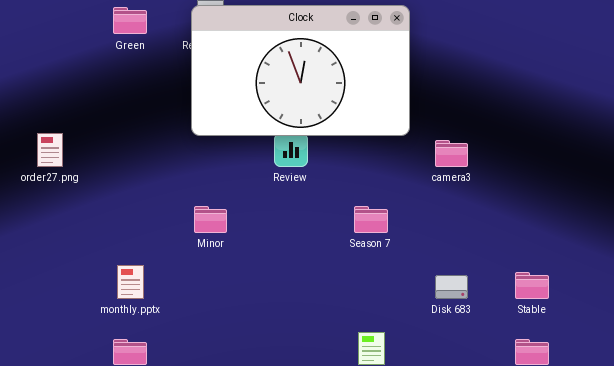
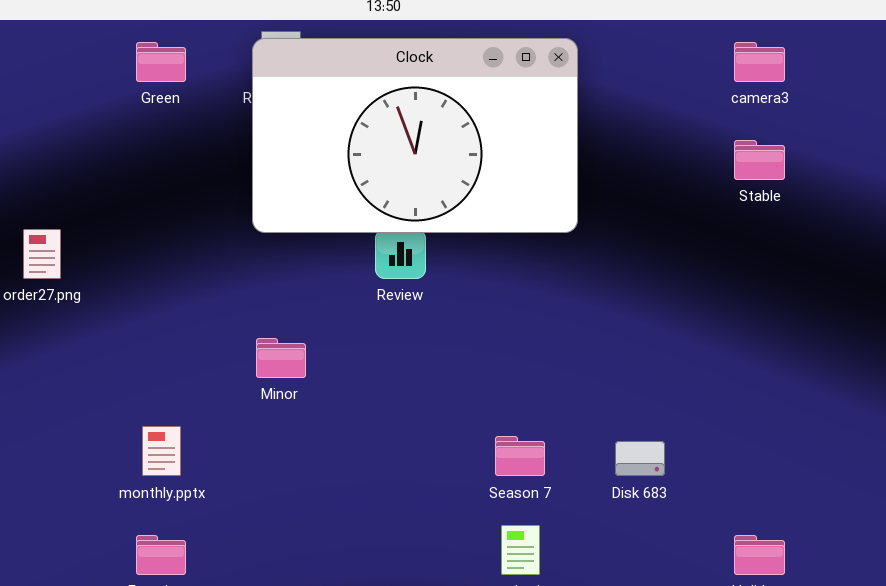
camera3: [435,140,468,167] -> [734,42,785,82], moved
Season 7: [354,206,388,233] -> [495,436,545,476], moved
Stable: [515,272,549,299] -> [734,140,785,180], moved

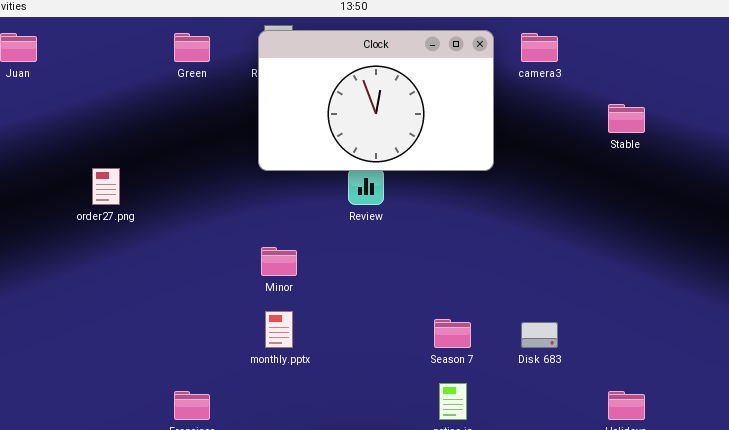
camera3: [734,42,785,82] -> [521,33,558,62], moved
monthly.pptx: [142,426,181,476] -> [265,311,293,348], moved

